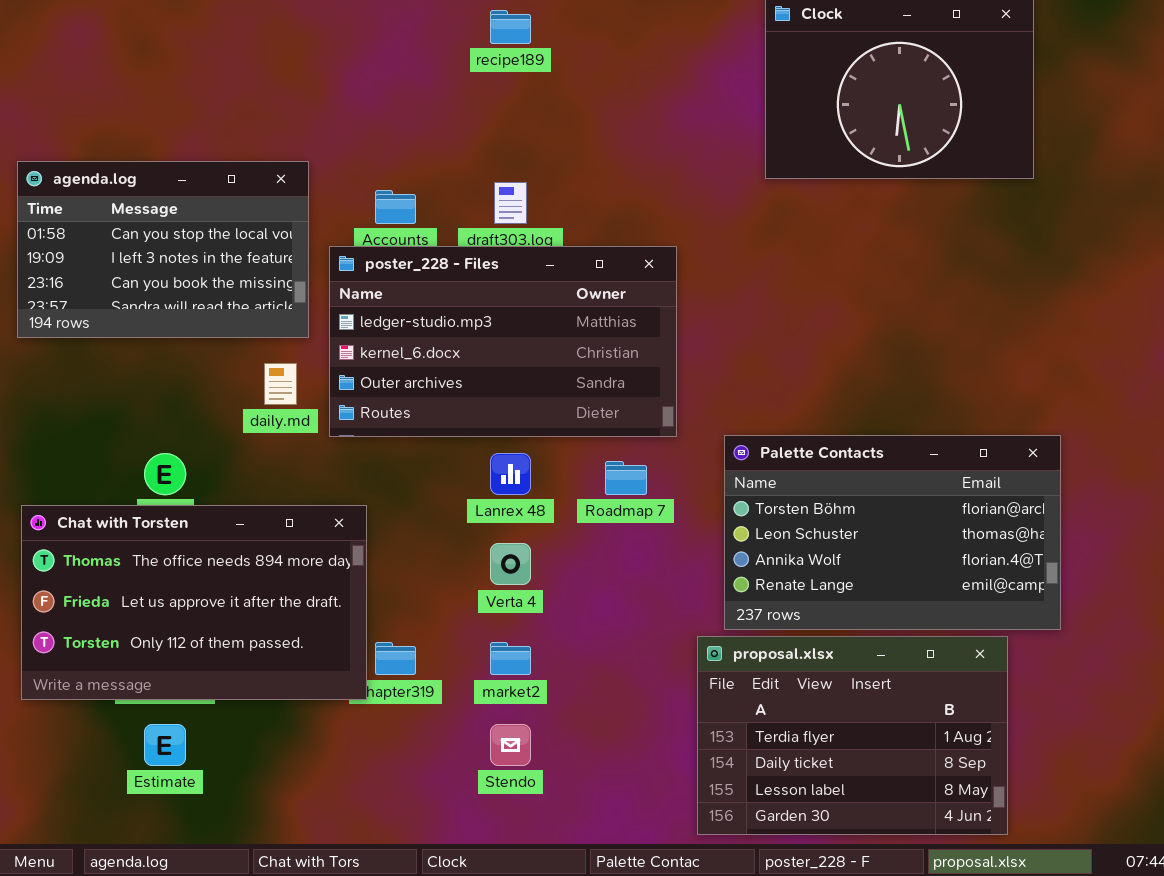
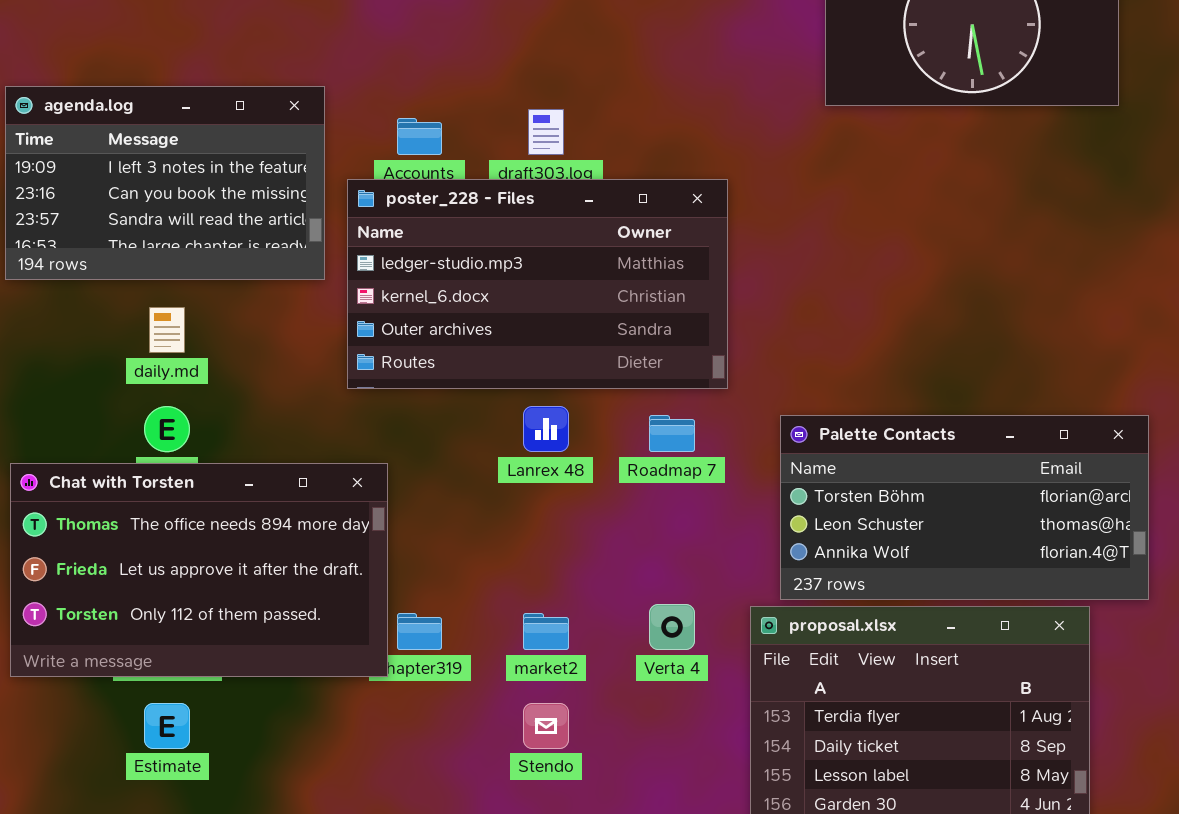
agenda.log: [17,161,309,338] -> [5,86,325,280], scrolled down 1 row
daily.md: [264,363,297,405] -> [149,307,185,353], moved
Palette Contacts: [724,435,1061,630] -> [780,415,1149,600], resized
Verta 4: [490,543,531,585] -> [649,604,695,650], moved

